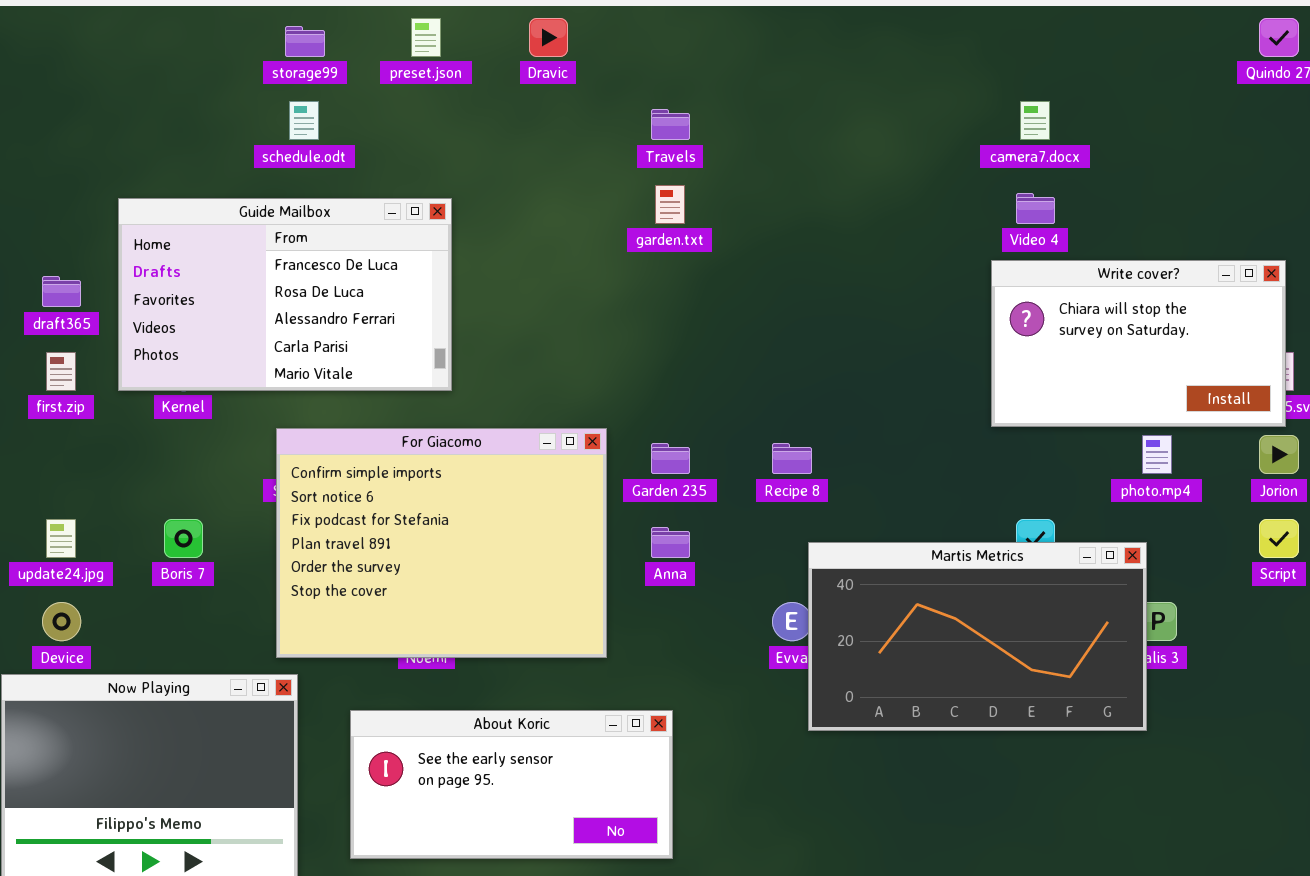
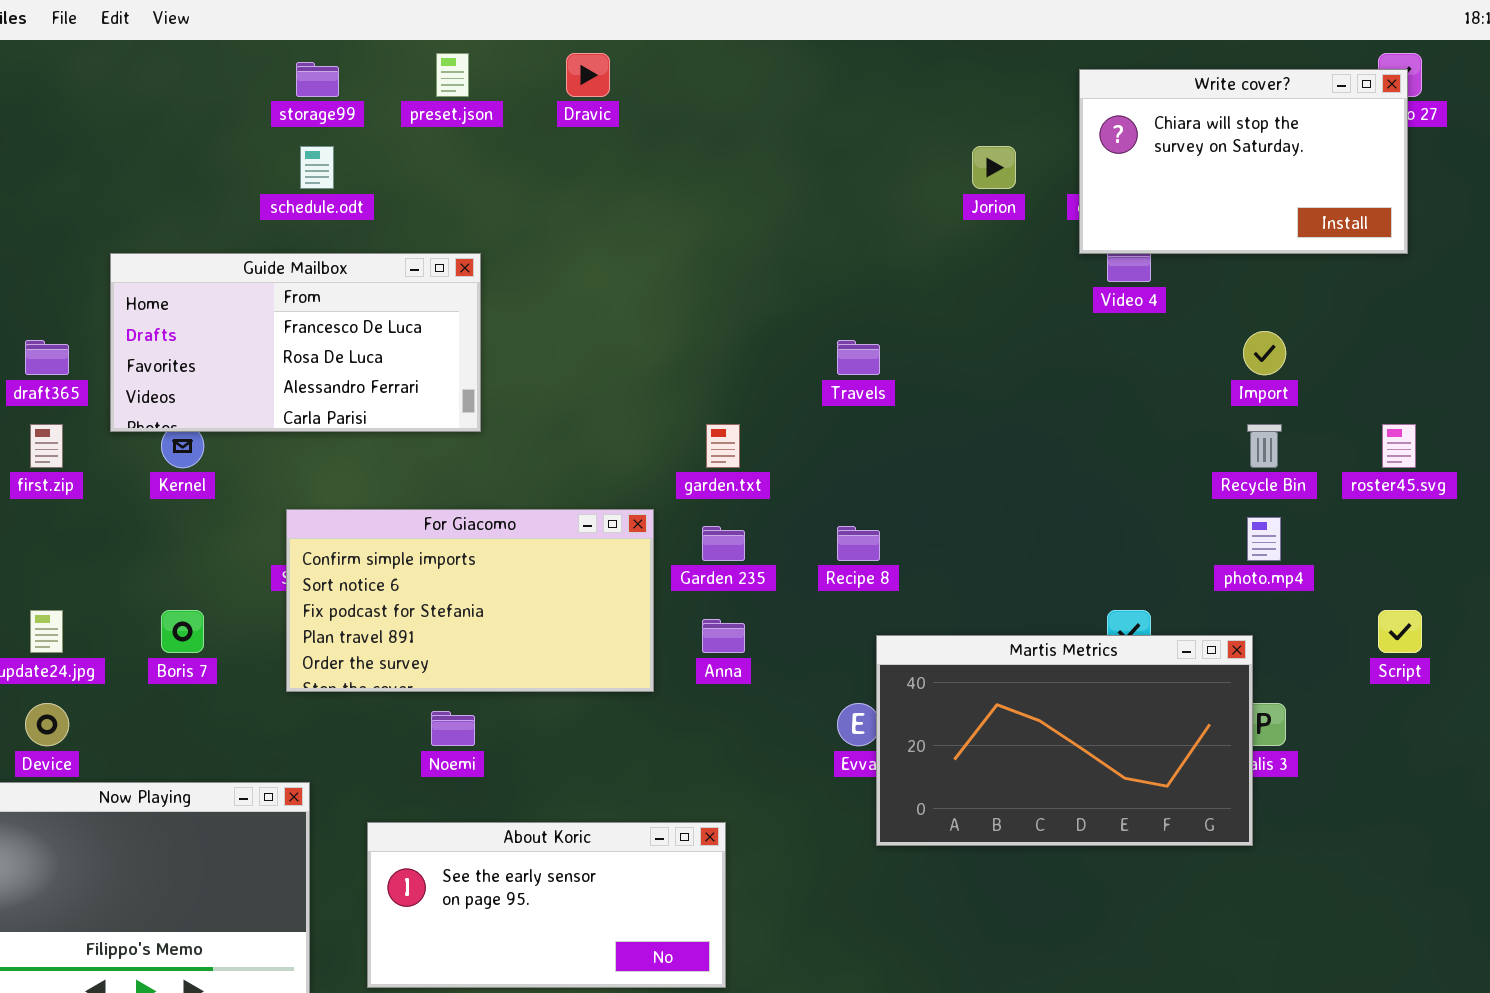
Travels: [651,109,690,140] -> [837,340,880,375], moved
garden.txt: [655,185,685,224] -> [706,424,740,468], moved
Guide Mailbox: [118,198,452,391] -> [110,253,481,432], resized
Write cover?: [991,260,1286,427] -> [1079,69,1408,254], moved
For Giacomo: [276,428,607,658] -> [286,509,654,692], resized
Jorion: [1259,435,1299,474] -> [972,146,1016,189], moved

